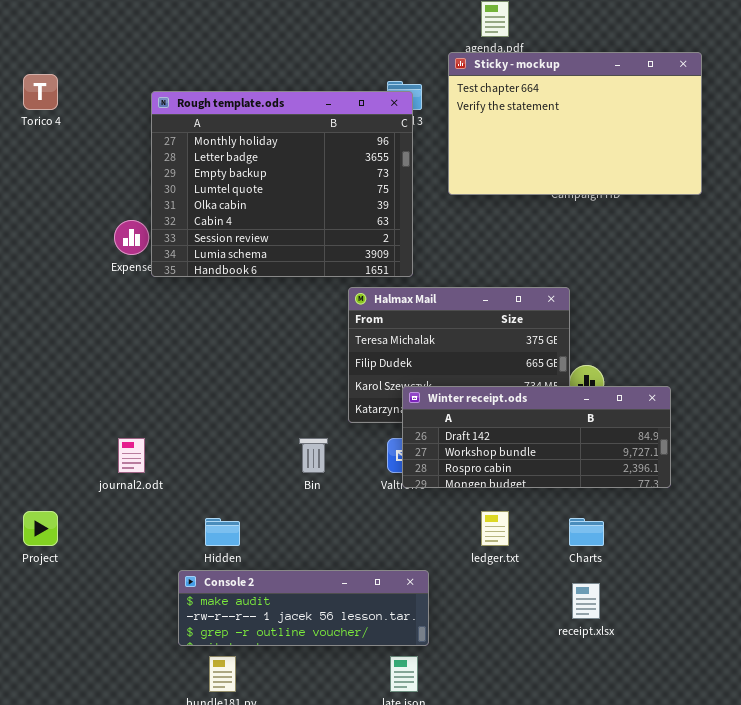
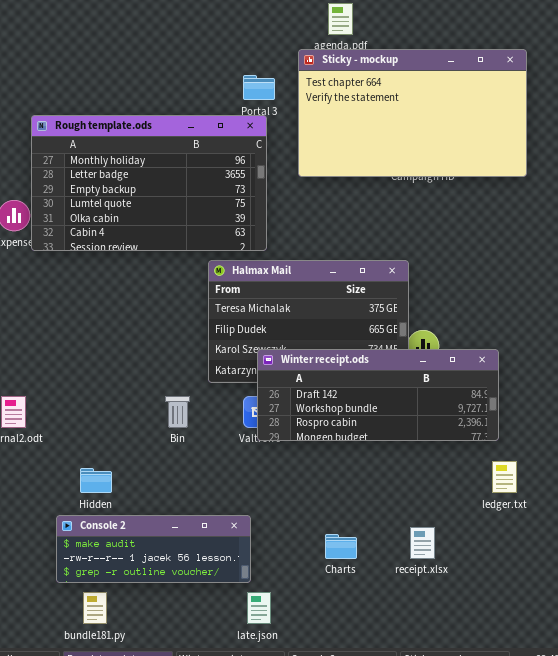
Rough template.ods: [151,91,413,277] -> [31,115,267,251], resized
ledger.txt: [481,511,509,546] -> [492,461,517,493], moved
Charts: [569,518,604,546] -> [325,534,357,559], moved
Console 2: [178,570,429,646] -> [56,515,251,583], resized

